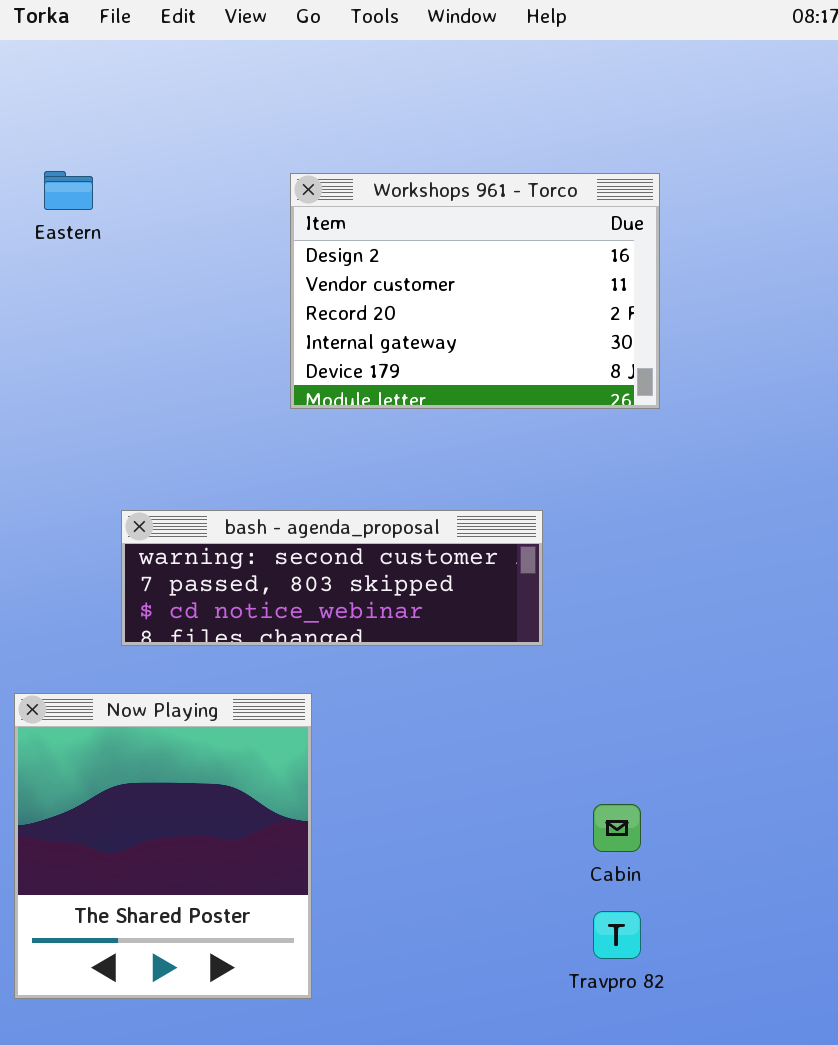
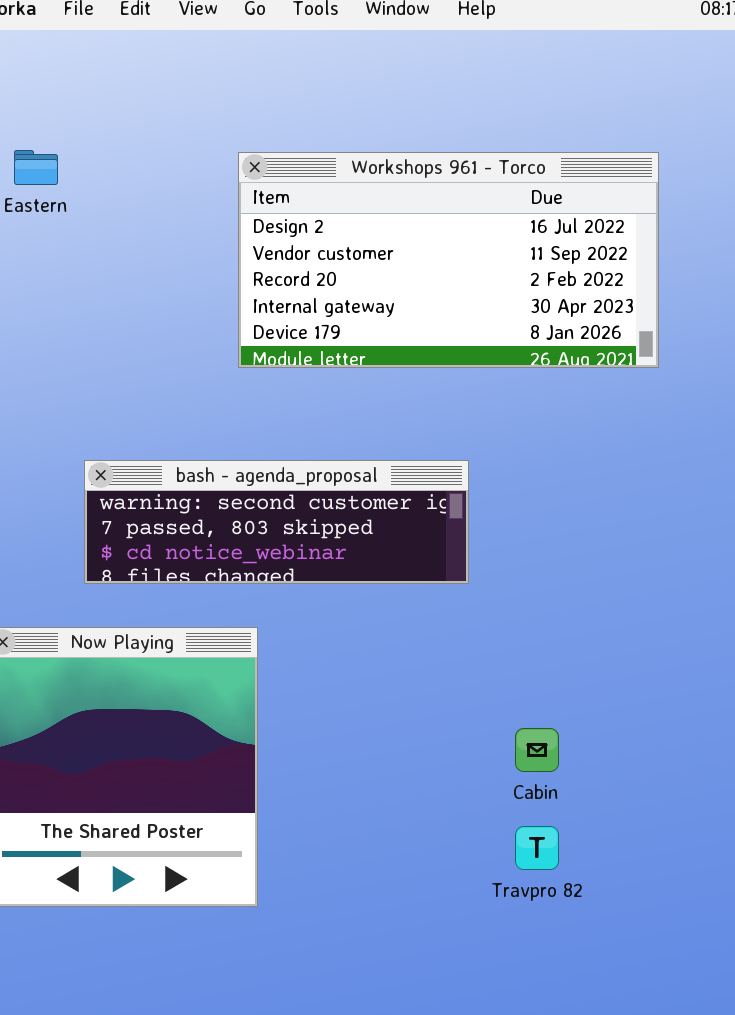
Workshops 961 - Torco: [290,173,660,409] -> [238,152,659,368], resized

